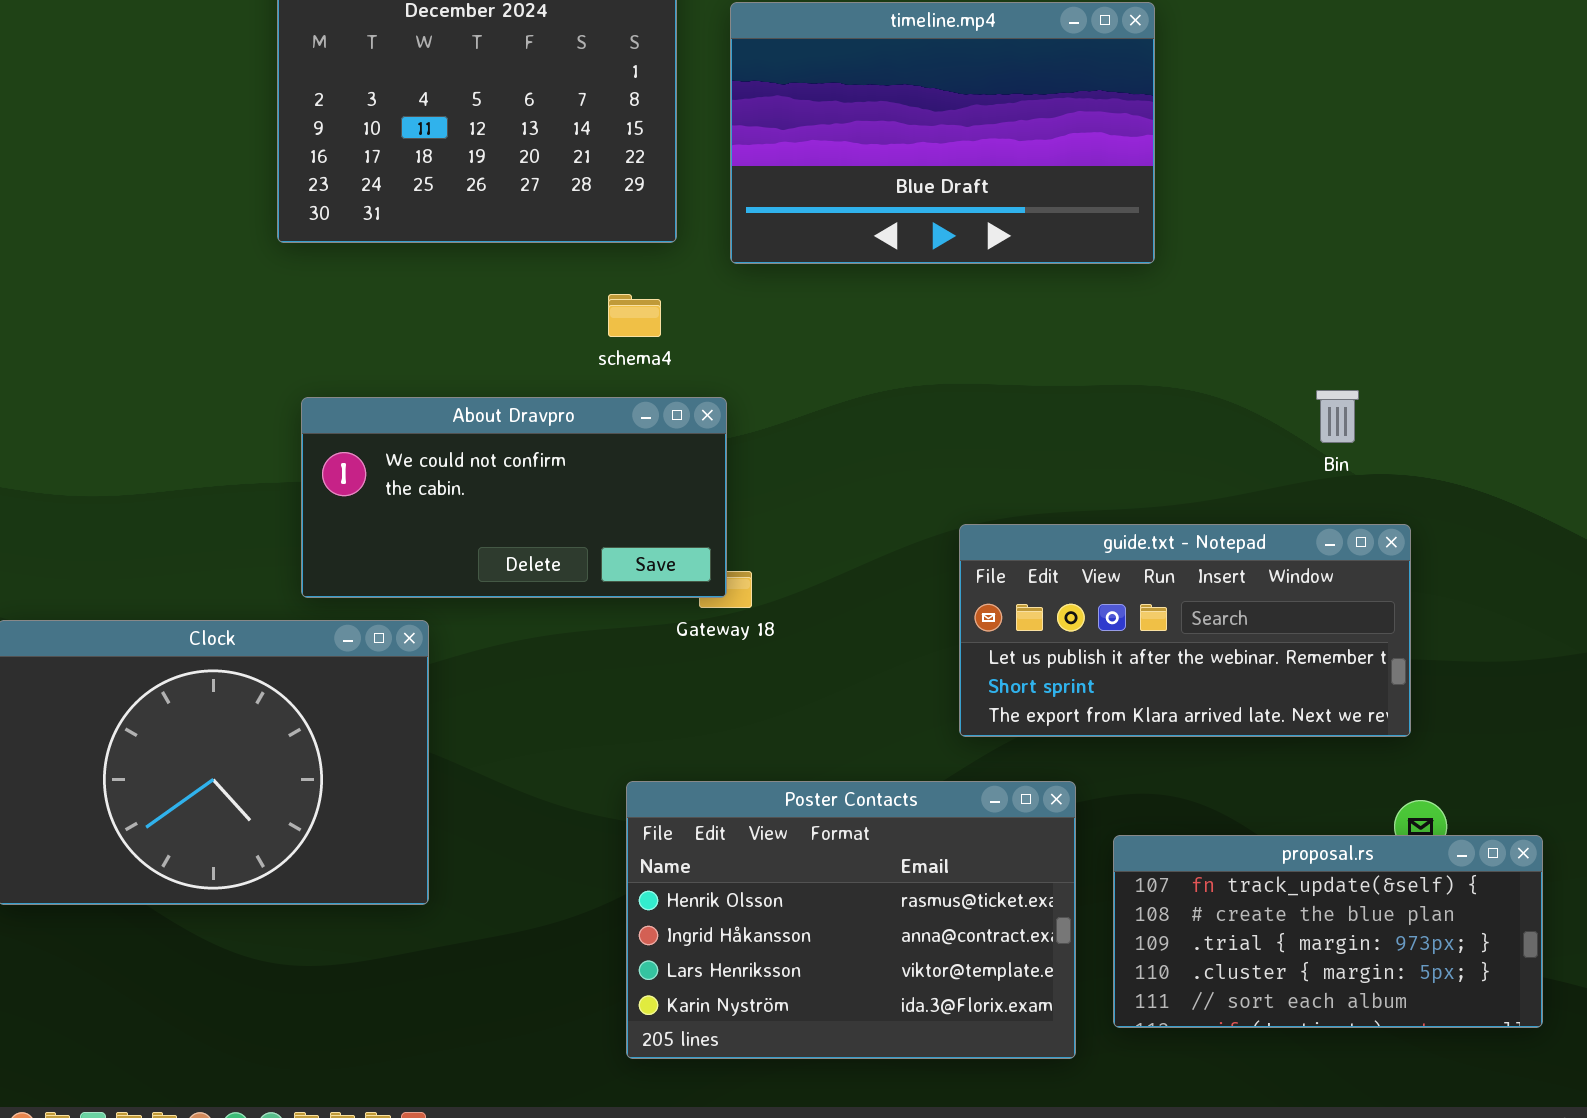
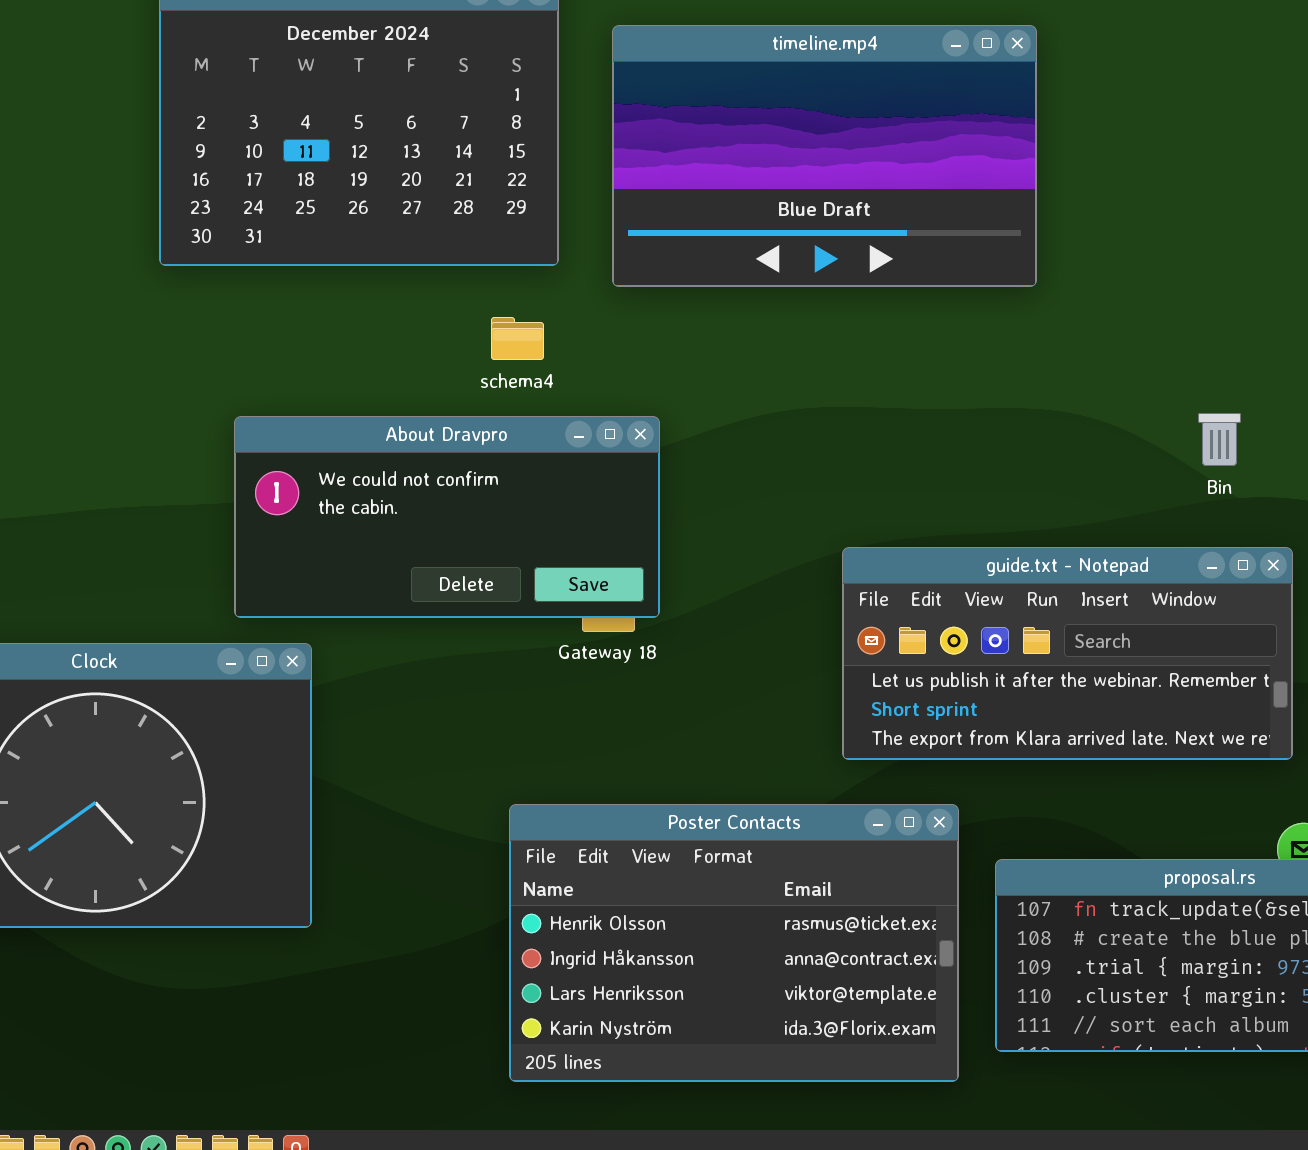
About Dravpro: [301,397,727,598] -> [234,416,660,618], moved

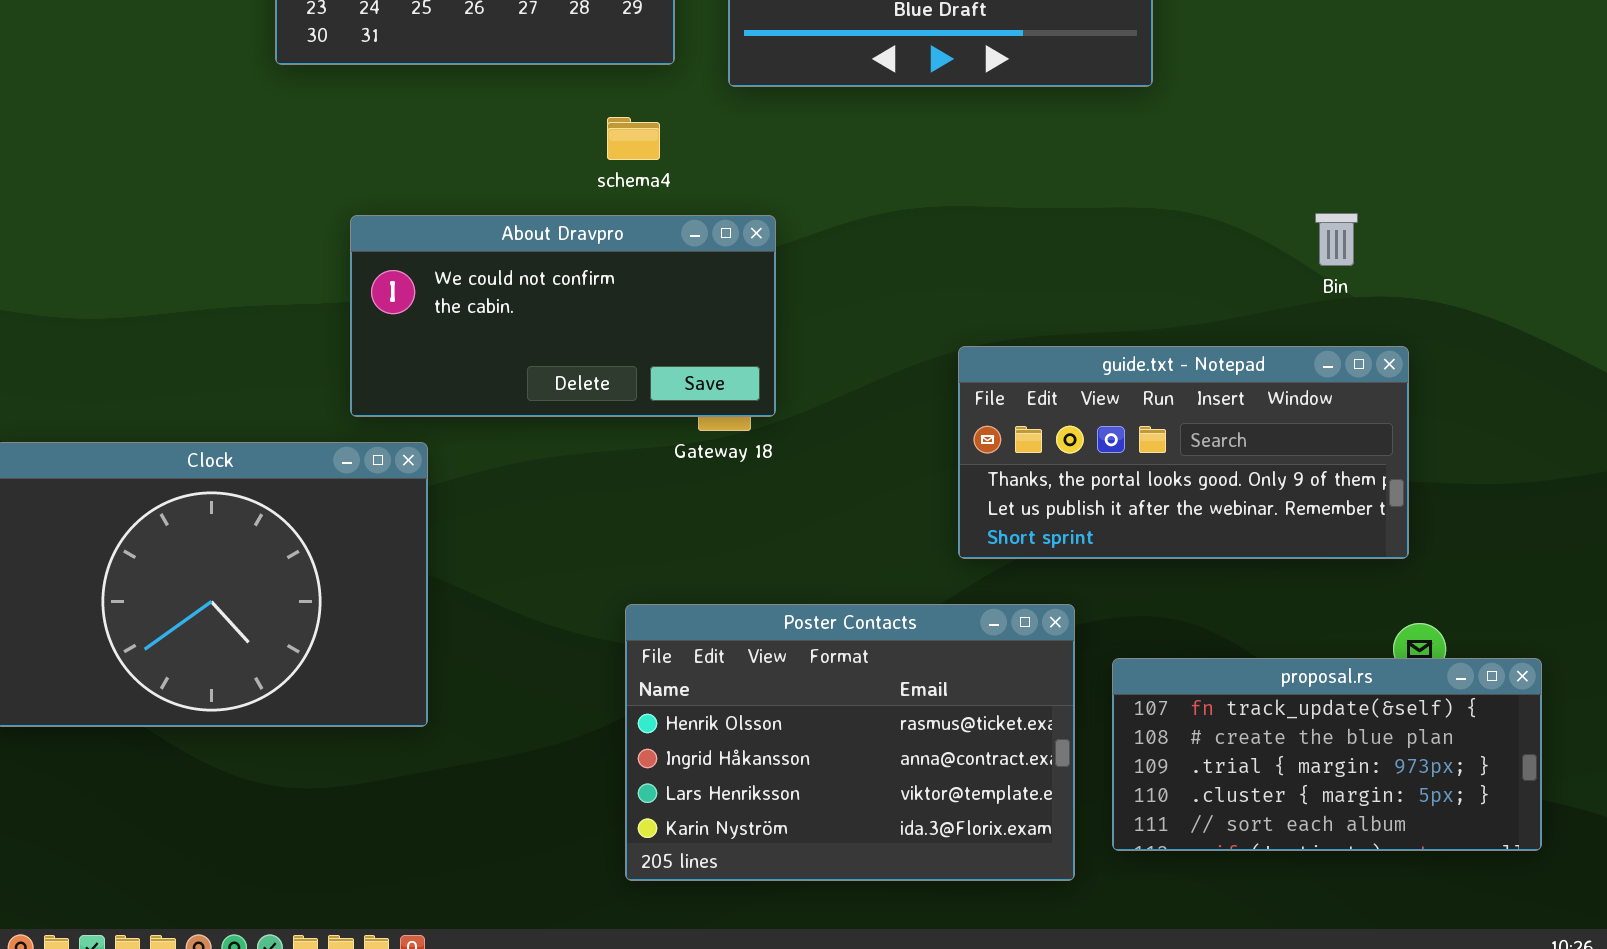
guide.txt - Notepad: [842,547,1293,760] -> [958,346,1409,559], scrolled up 1 row

